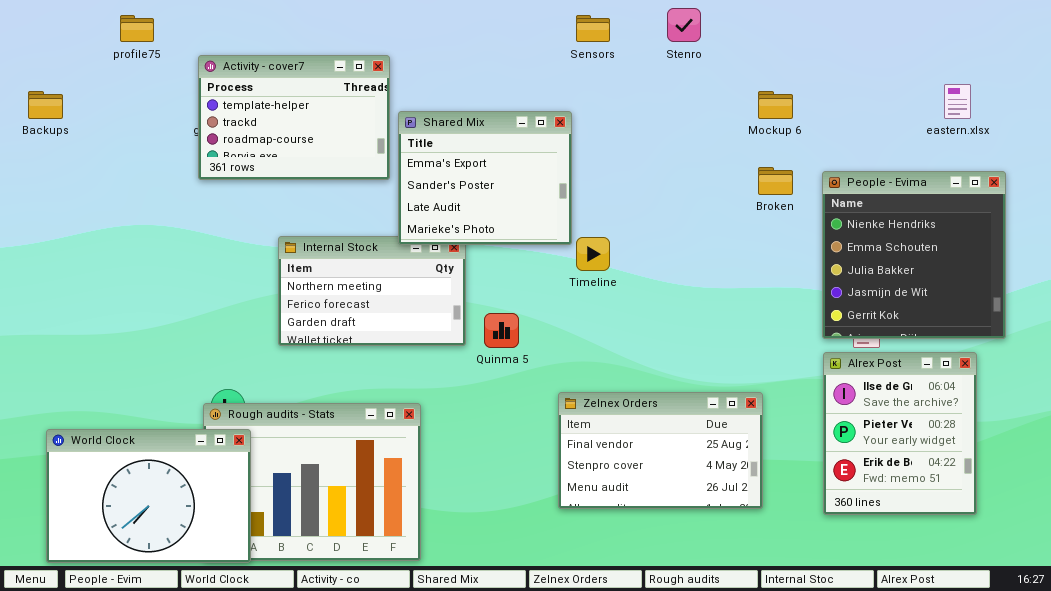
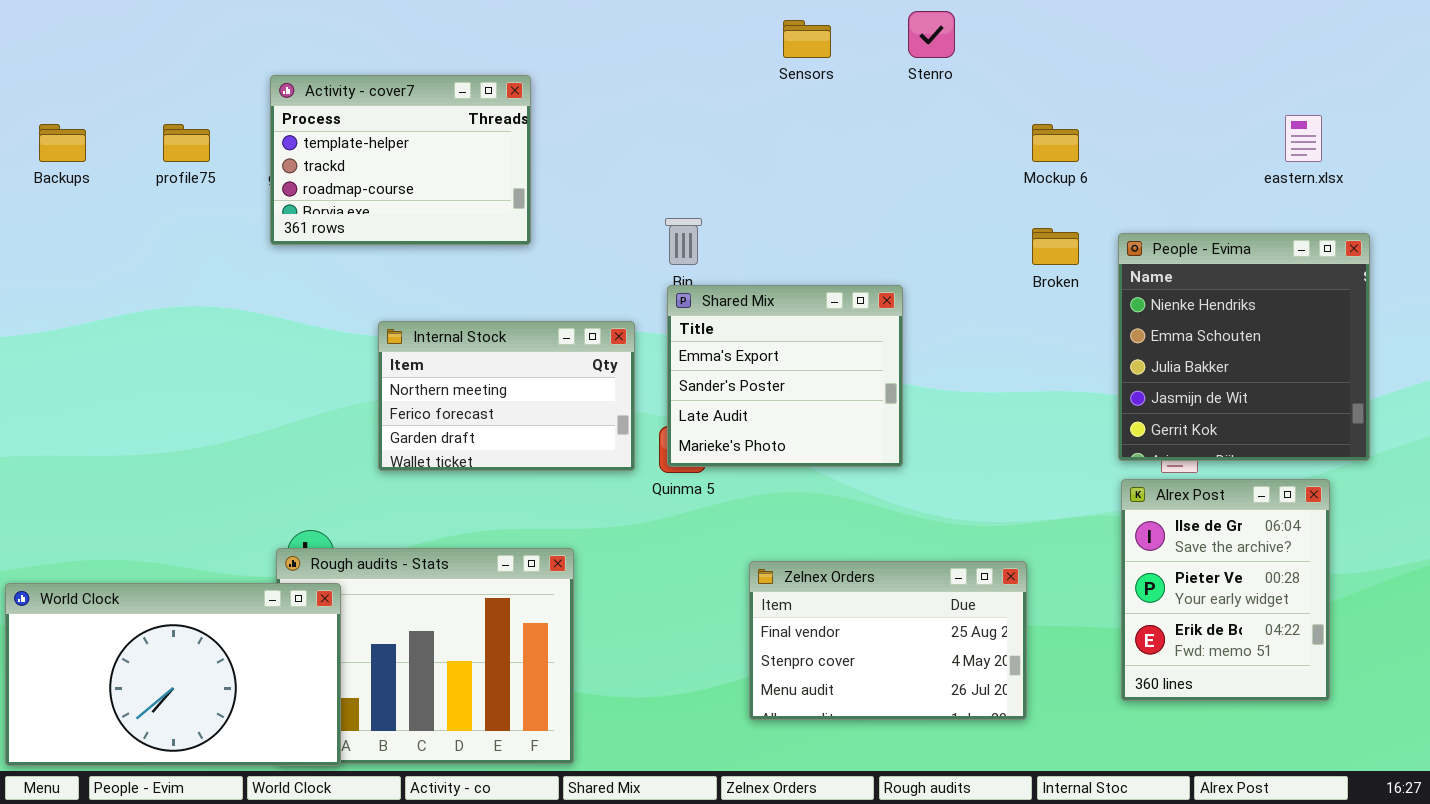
profile75: [120,15,154,42] -> [163,124,210,162], moved
Shared Mix: [398,111,572,245] -> [667,285,903,467], moved
Zelnex Orders: [558,392,763,509] -> [749,561,1027,720], moved
World Clock: [46,429,251,563] -> [5,583,341,766], resized

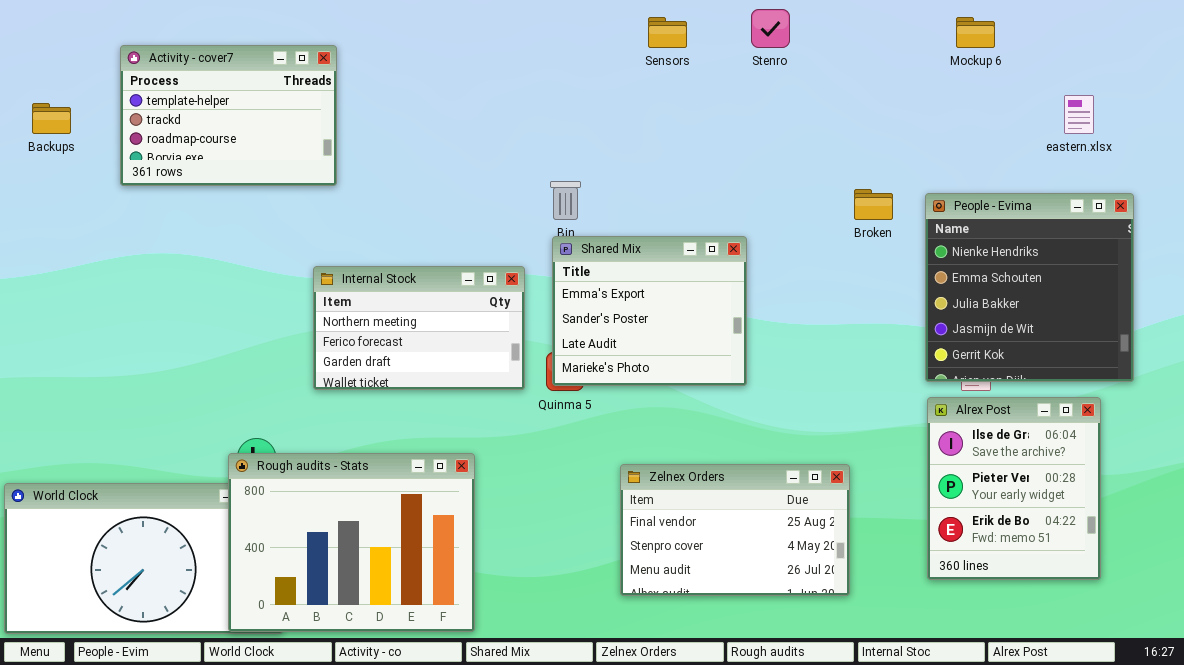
Activity - cover7: [270,75,531,245] -> [120,45,337,186], moved
Mockup 6: [1032,124,1079,162] -> [956,17,995,48], moved
Rough audits - Stats: [276,548,574,764] -> [228,453,475,632], raised

